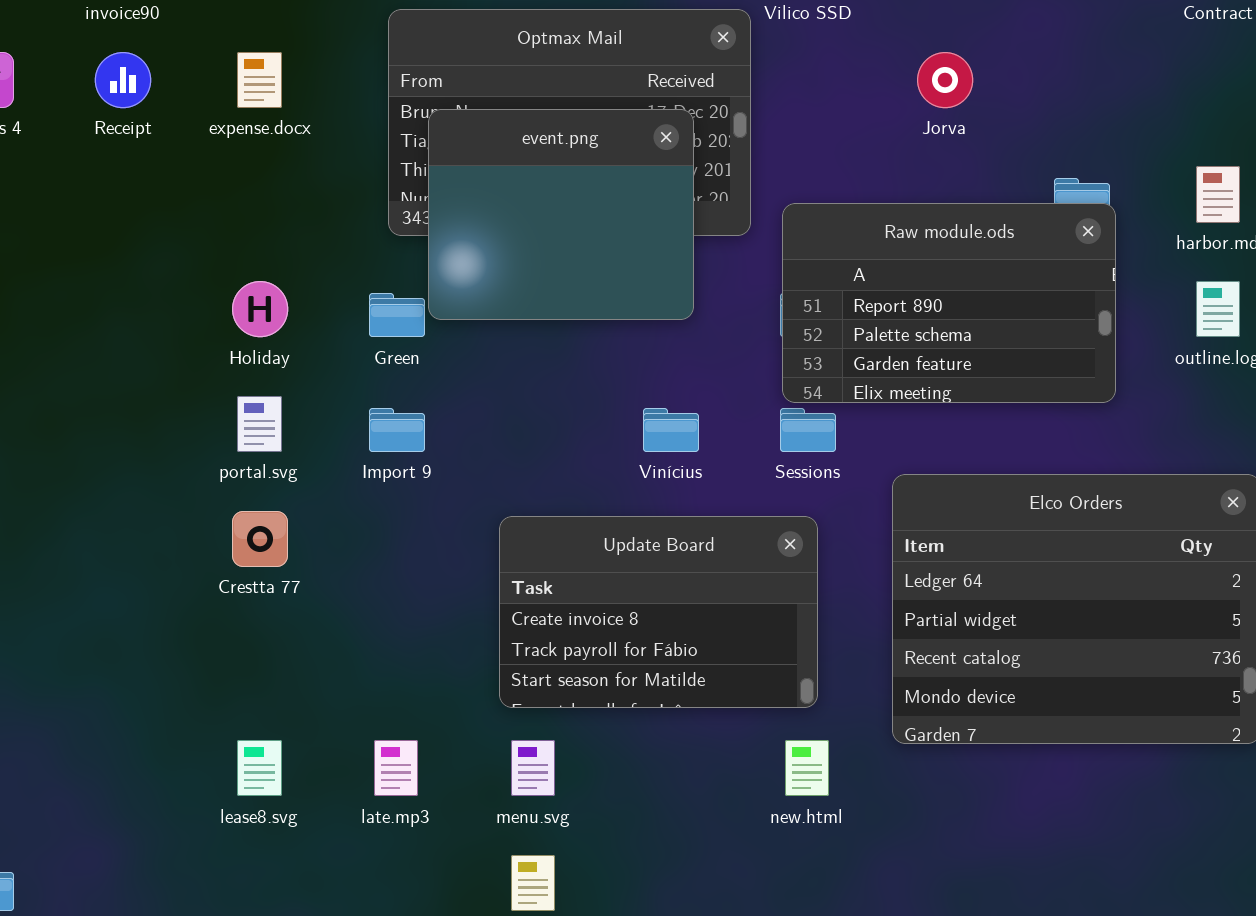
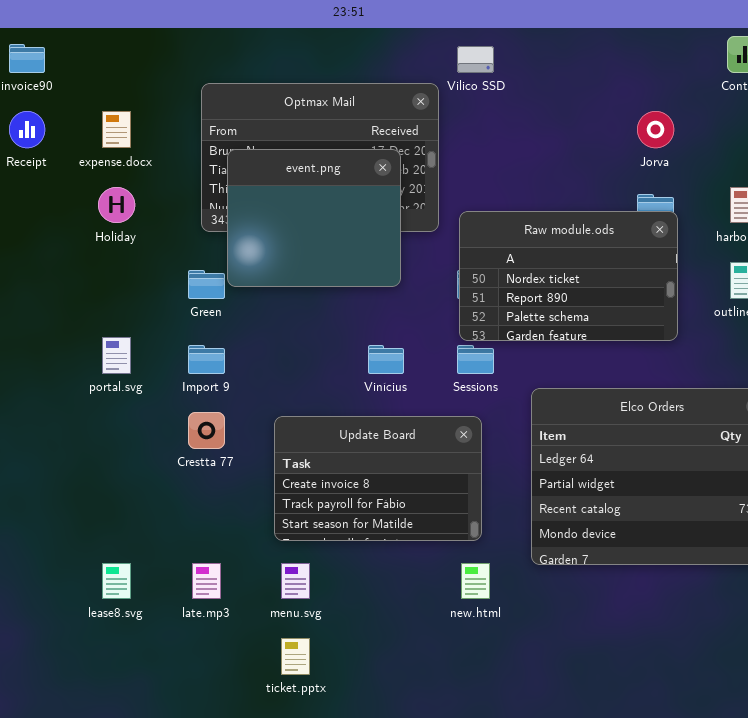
Jorva: [917,52,973,108] -> [637,111,674,148], moved
Raw module.ods: [782,203,1116,403] -> [459,211,678,341], scrolled up 1 row
Holiday: [232,281,288,337] -> [98,187,135,223], moved
Crestta 77: [232,511,288,567] -> [188,412,225,449], moved

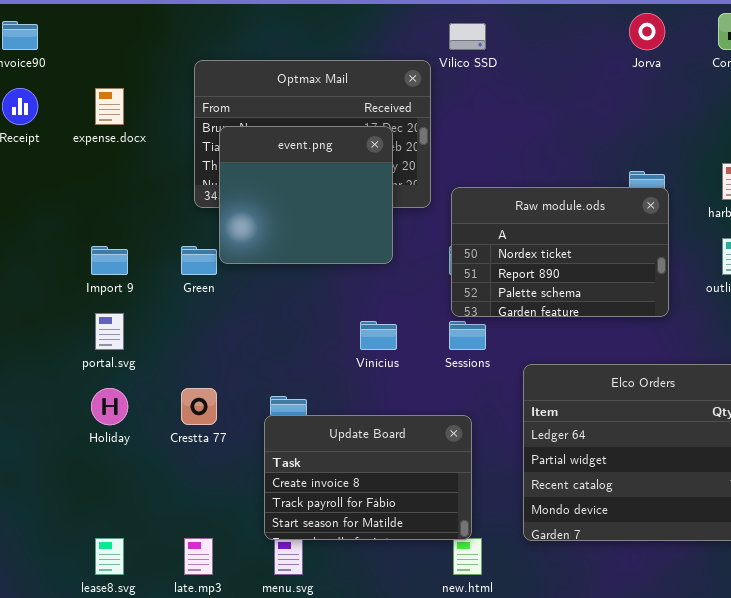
Jorva: [637,111,674,148] -> [629,13,665,50], moved
Holiday: [98,187,135,223] -> [91,388,128,425], moved
Import 9: [188,345,225,374] -> [91,246,128,275], moved
Update Board: [274,416,482,541] -> [264,415,472,540], moved

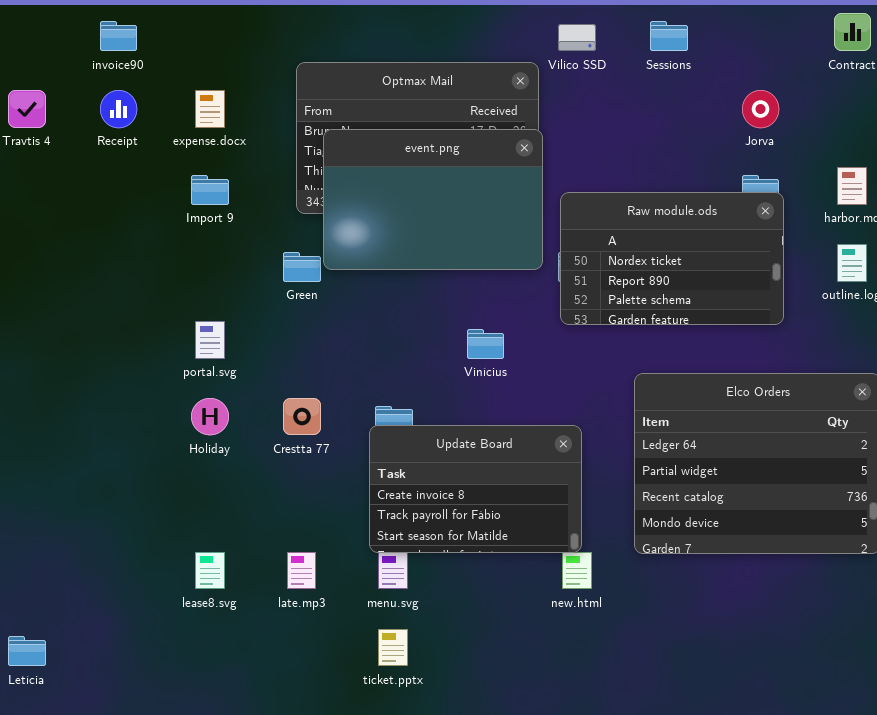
Jorva: [629,13,665,50] -> [742,90,779,128], moved
event.png: [219,126,393,264] -> [323,129,543,270], resized
Import 9: [91,246,128,275] -> [191,175,229,205], moved
Sessions: [449,321,486,350] -> [650,21,688,51], moved

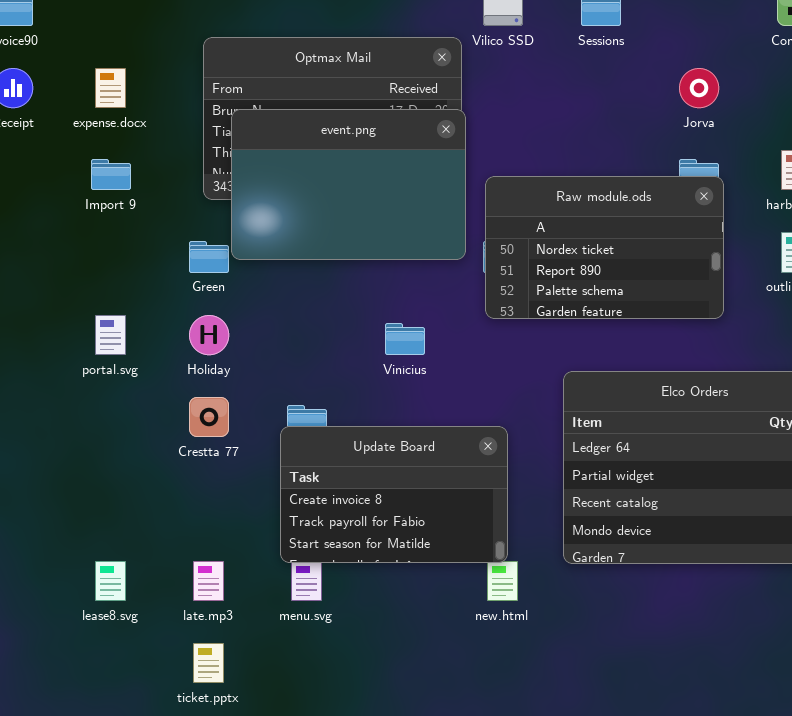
Holiday: [191,398,229,435] -> [189,315,229,355], moved
ticket.pptx: [378,629,408,666] -> [193,643,224,683], moved

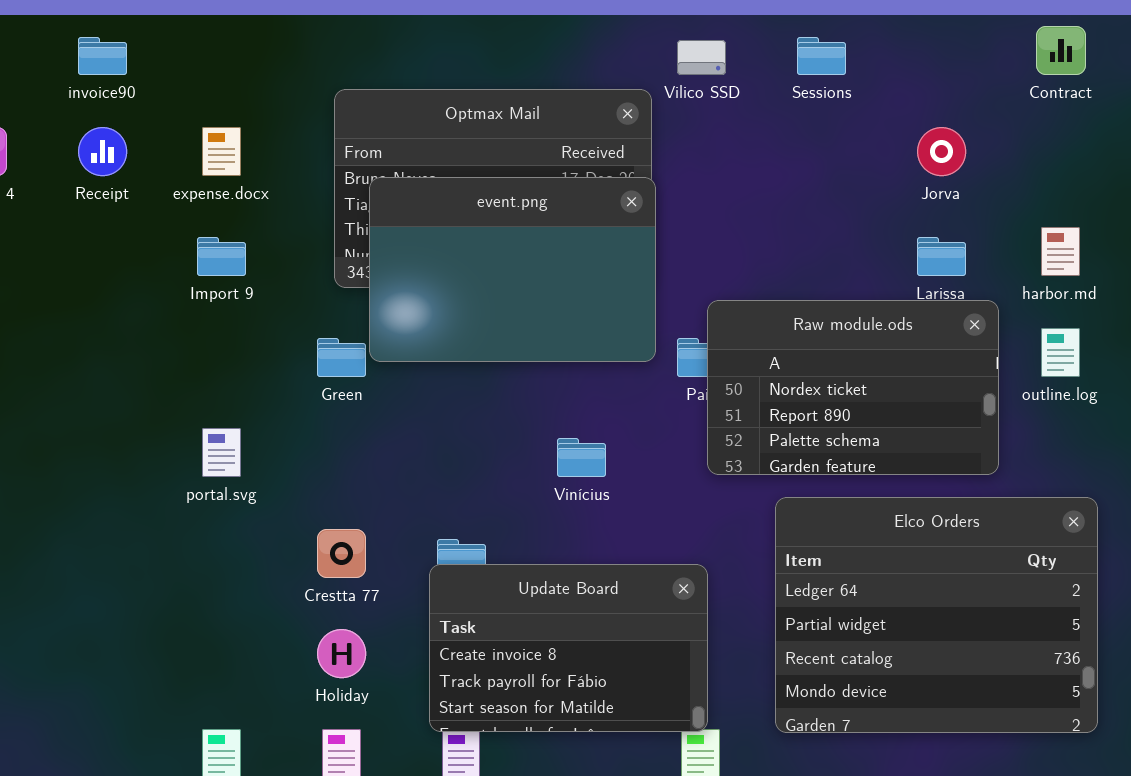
Raw module.ods: [485,176,724,319] -> [707,300,999,475], moved
Holiday: [189,315,229,355] -> [317,629,366,678], moved

